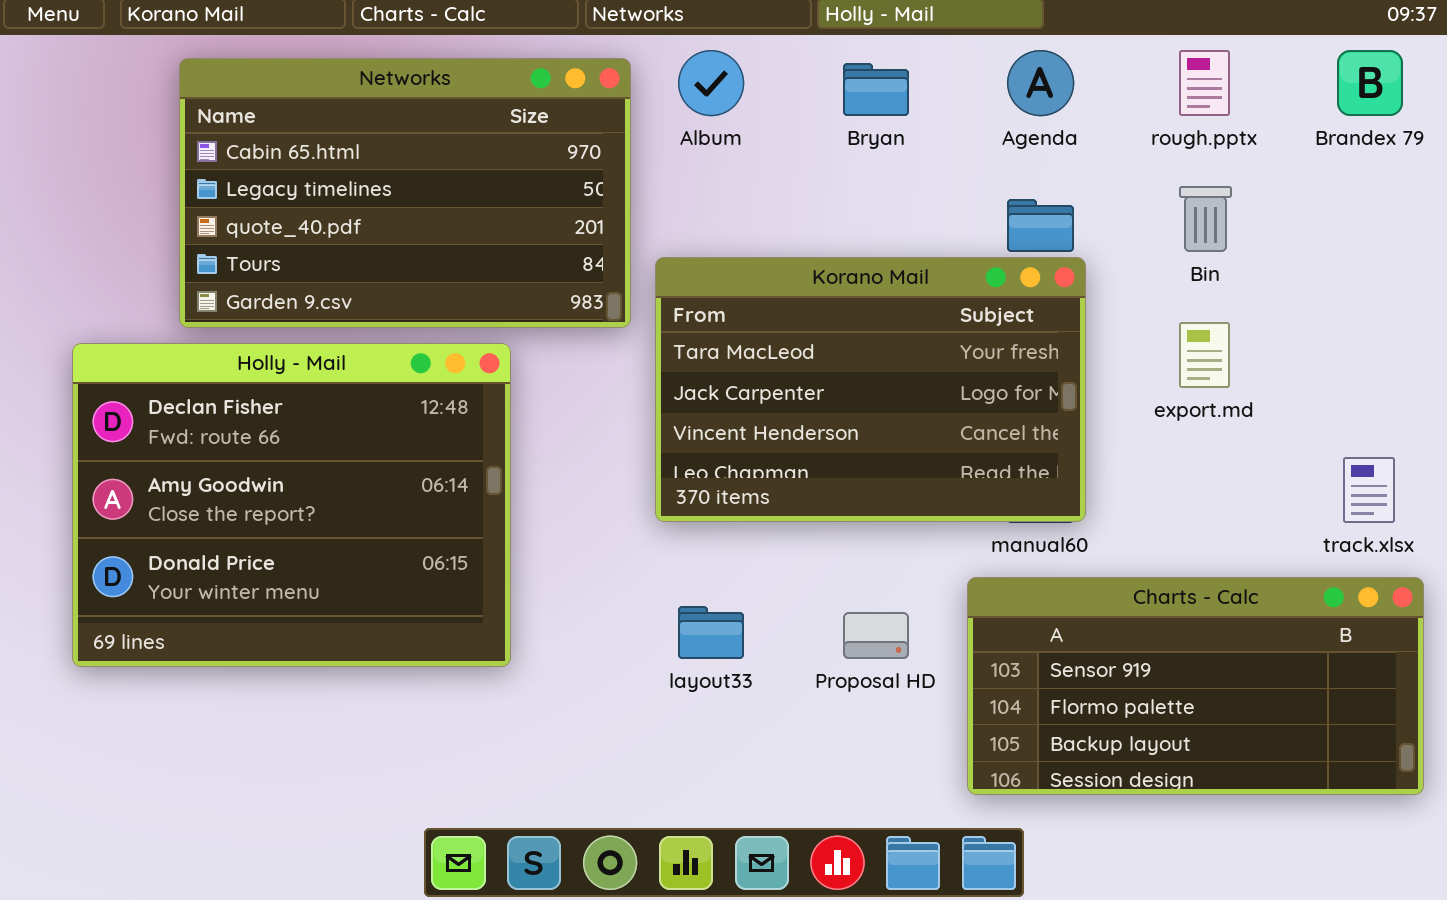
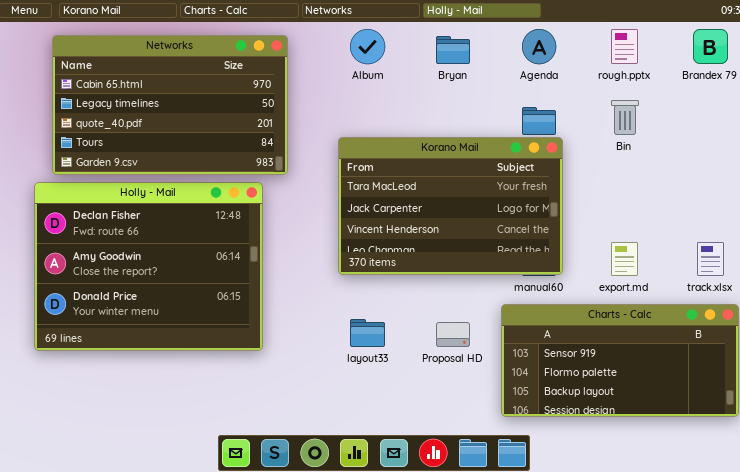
Networks: [179,58,631,328] -> [52,35,288,175], moved
export.md: [1179,322,1230,388] -> [611,242,638,276], moved

